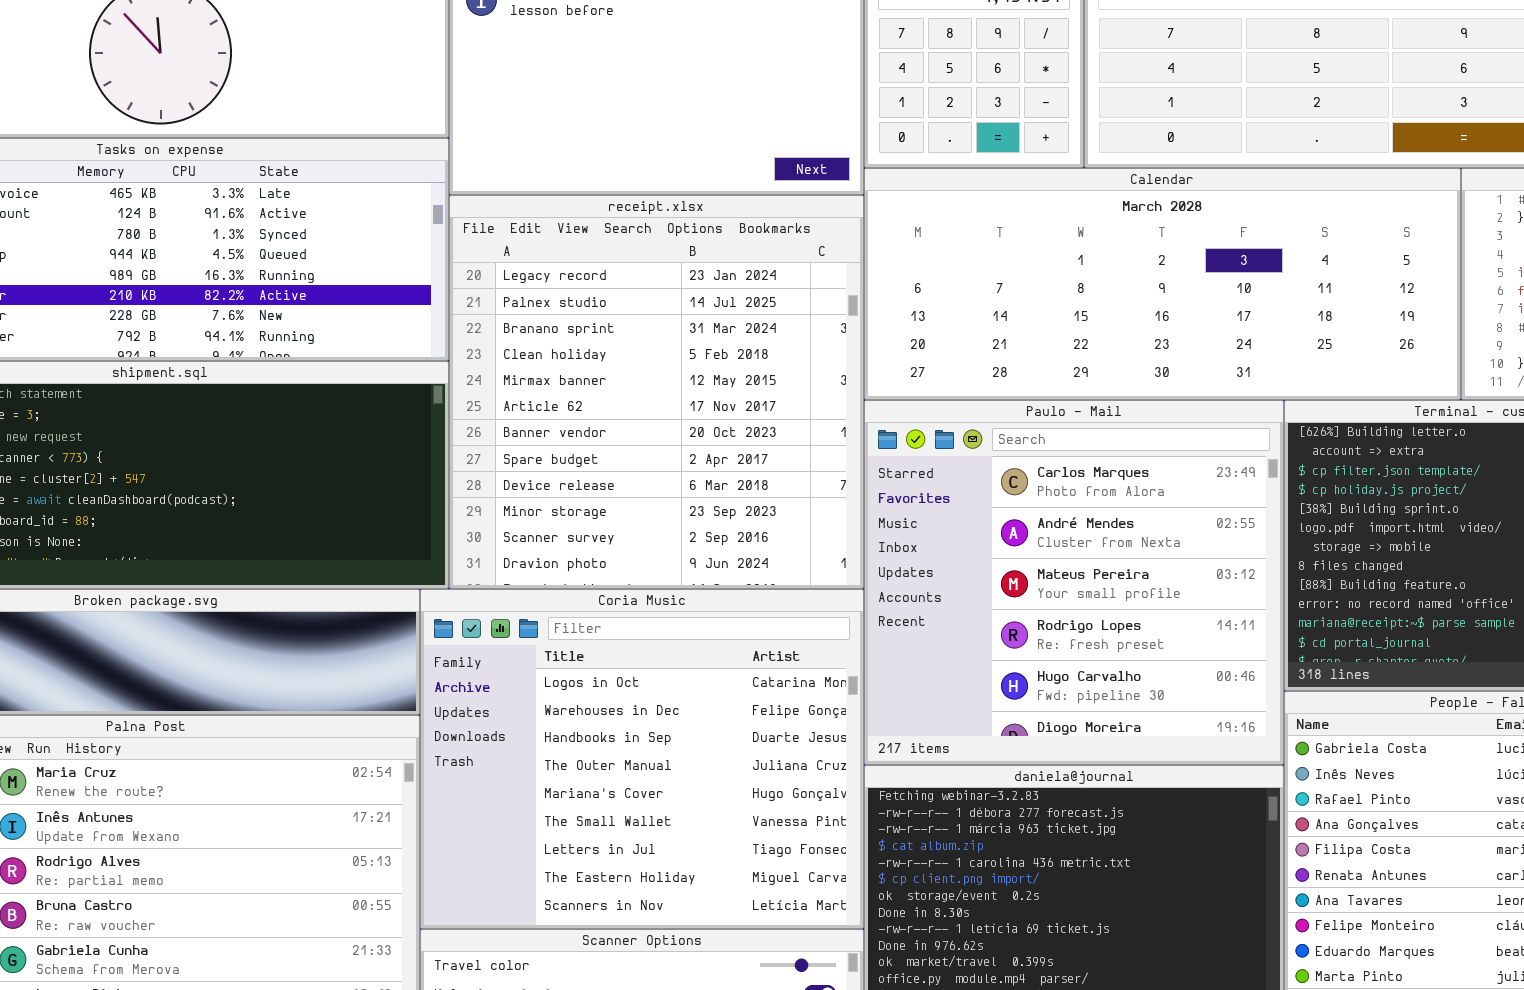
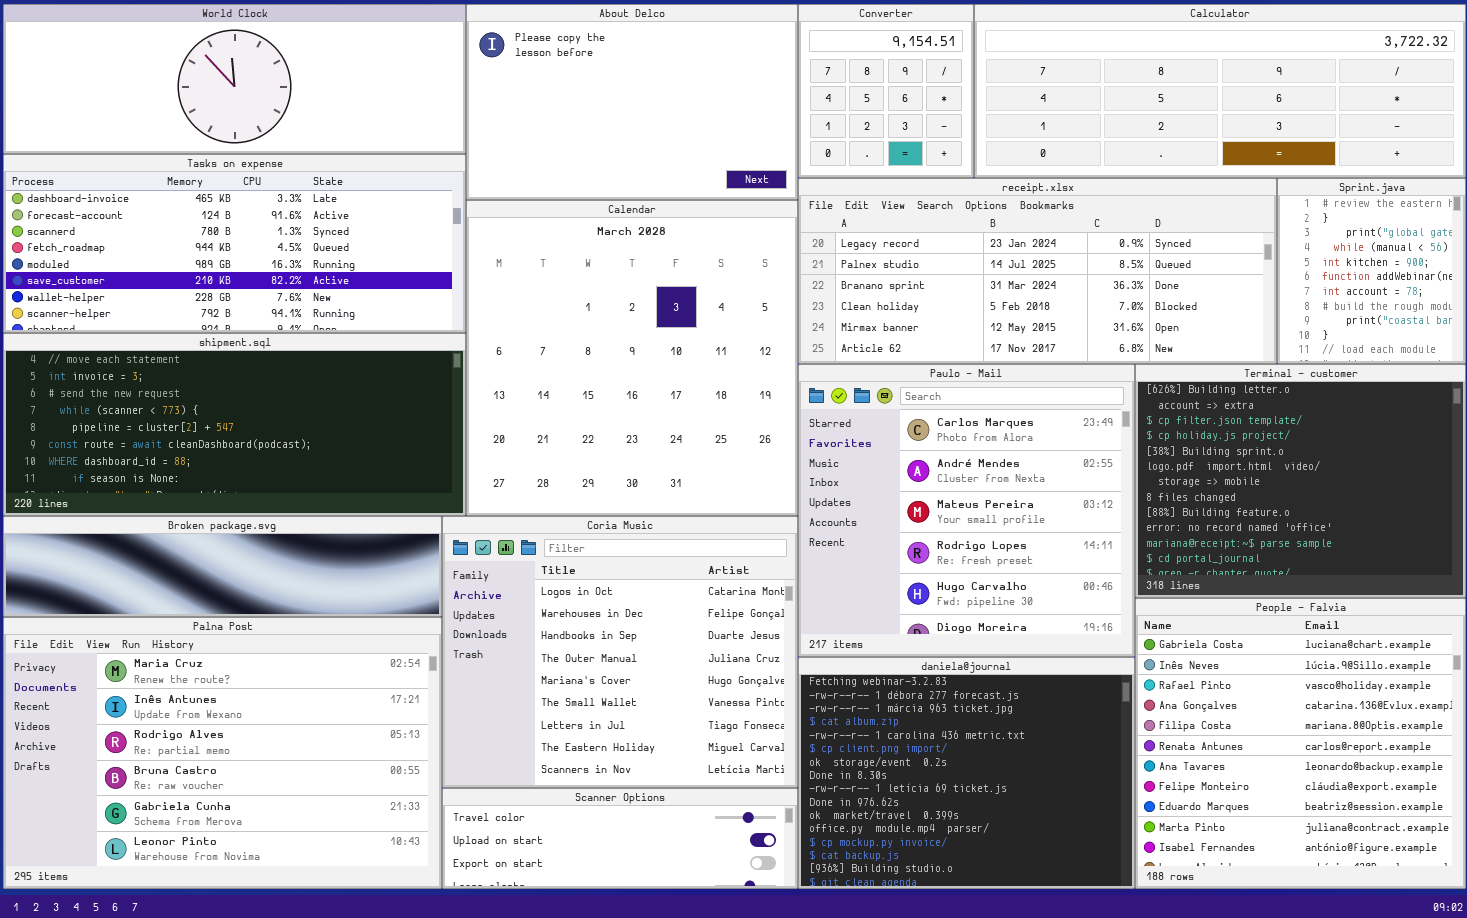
Calendar: [864,168,1461,400] -> [466,200,798,516], moved, resized
receipt.xlsx: [449,195,864,589] -> [798,178,1277,364], moved, resized

